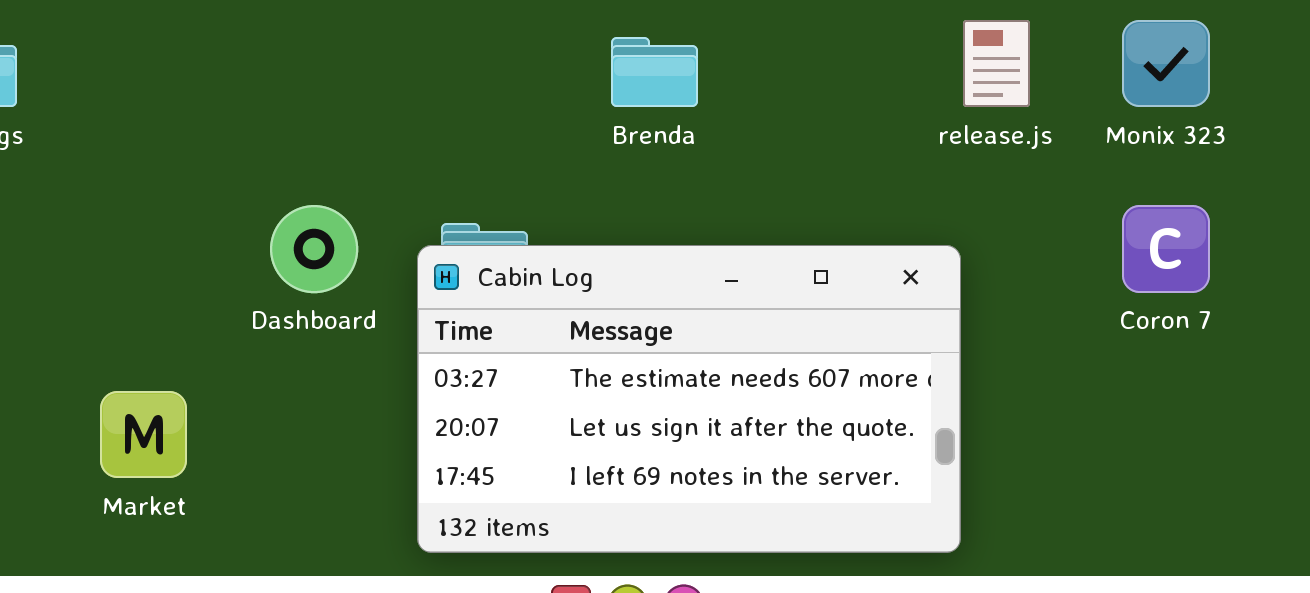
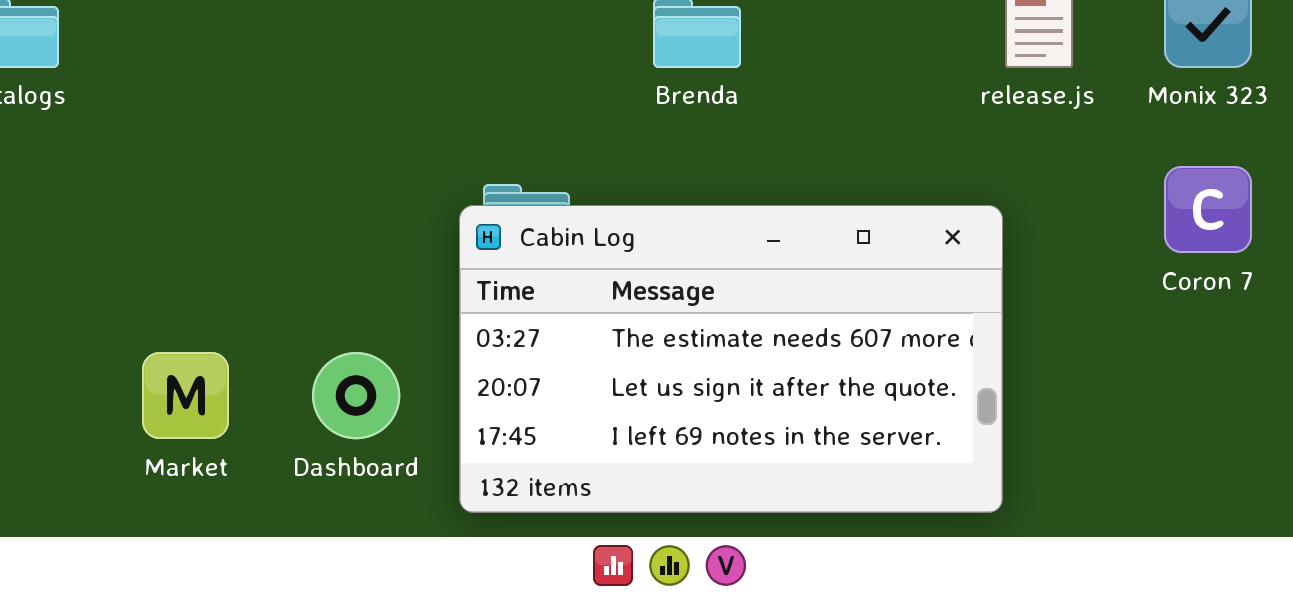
Dashboard: [270,205,358,293] -> [312,352,400,439], moved

